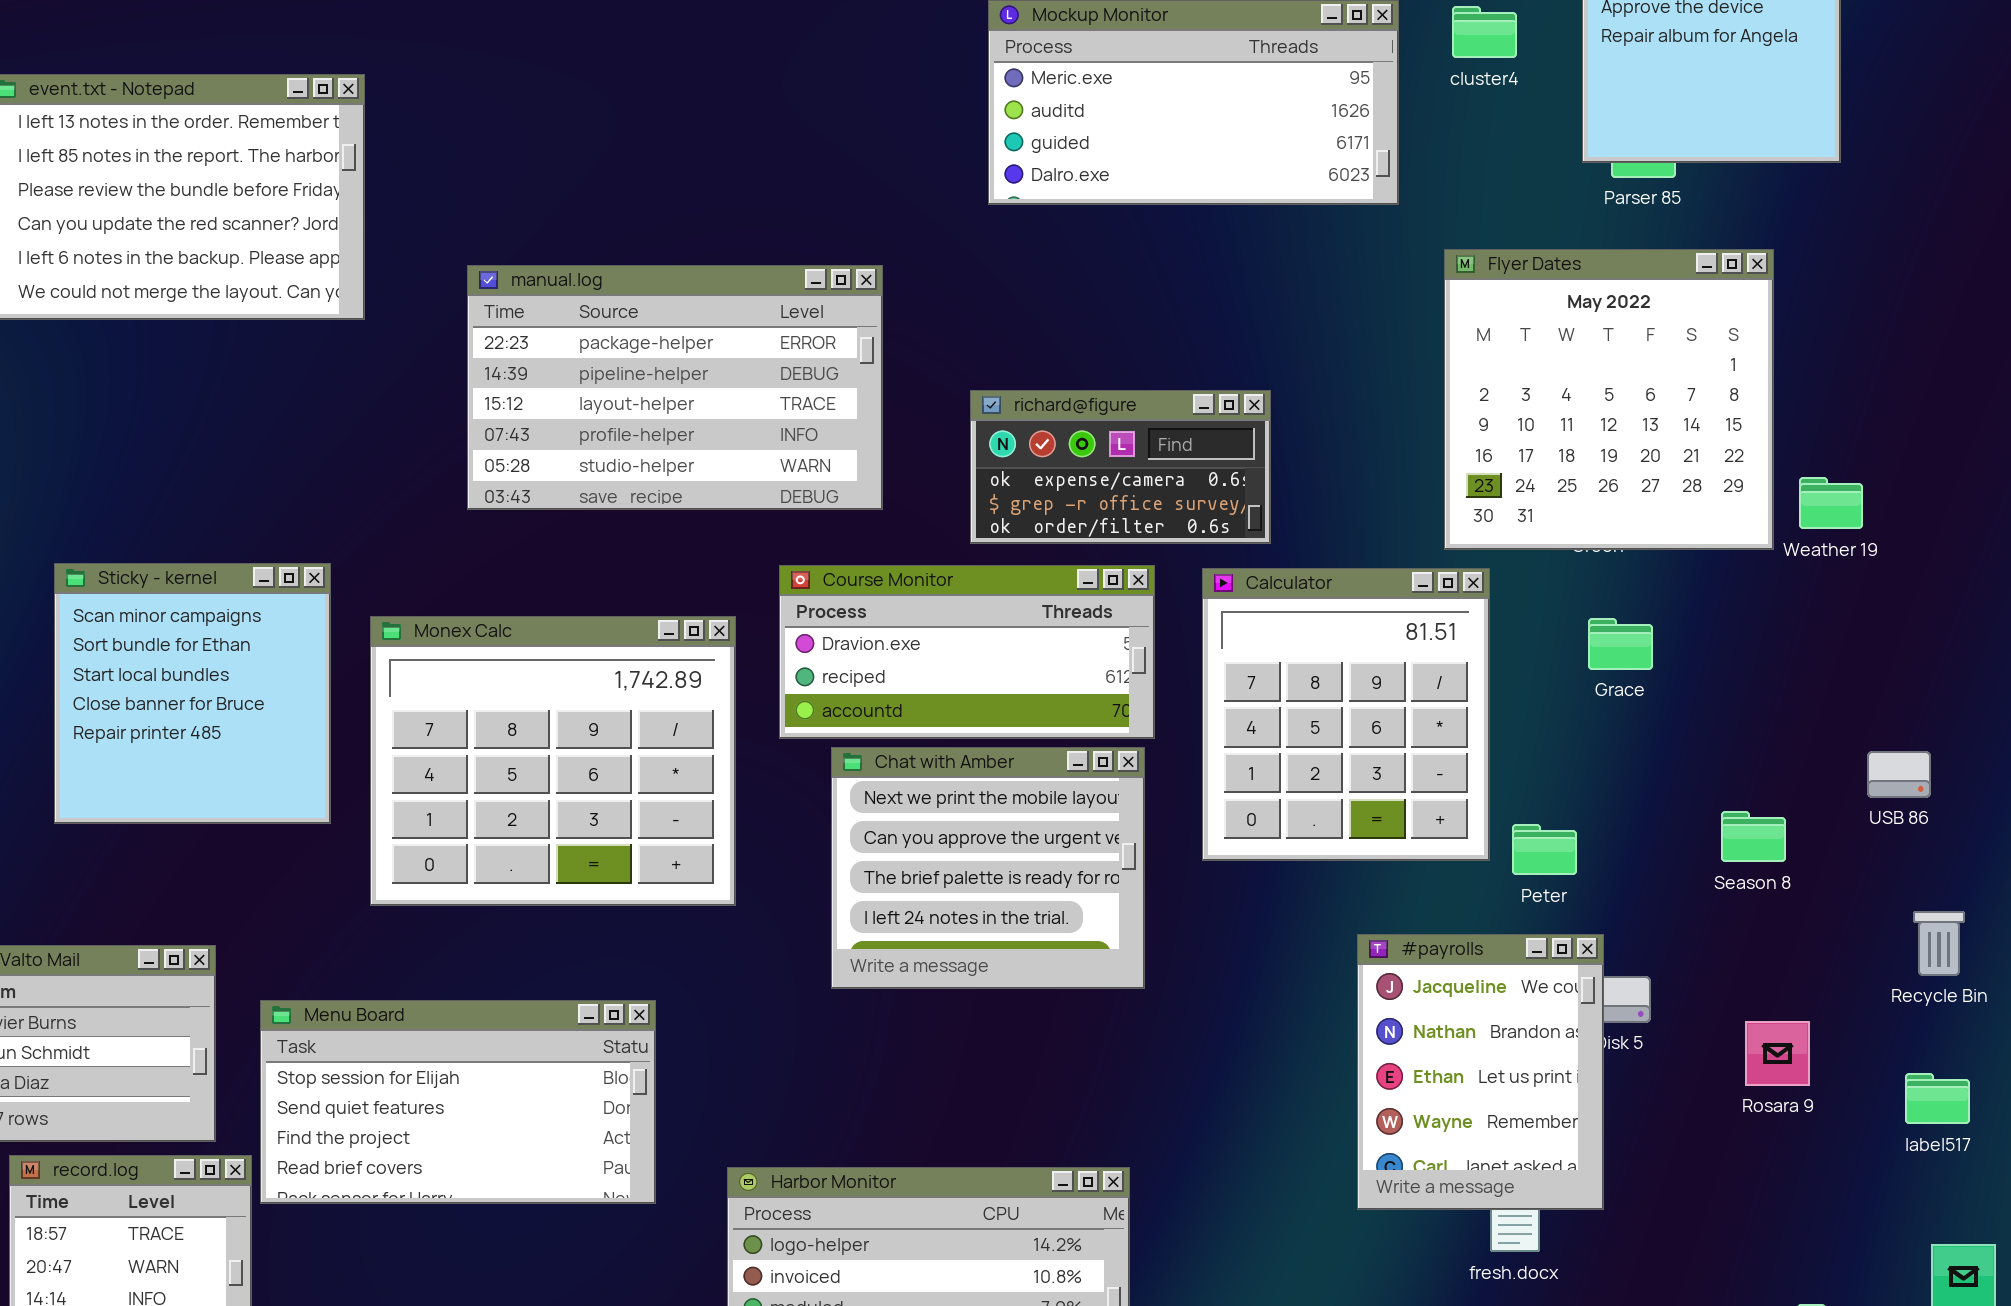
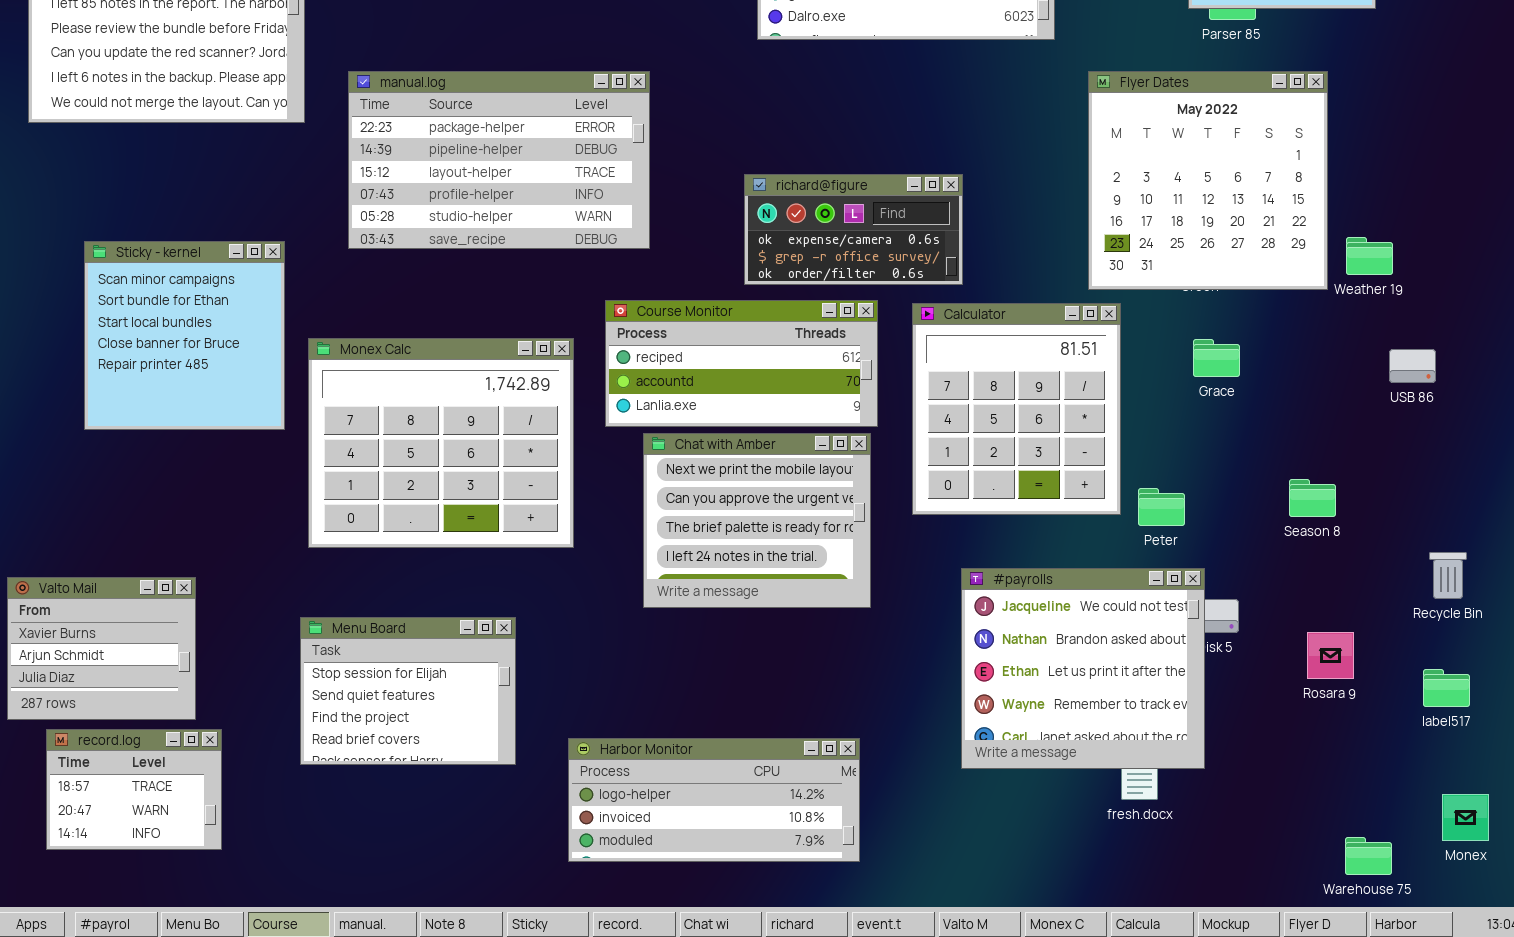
manual.log: [467,265,883,510] -> [348,71,650,249], moved
Sticky - kernel: [54,563,331,824] -> [84,241,285,430], moved
Course Monitor: [779,565,1155,739] -> [605,300,878,427], scrolled down 1 row
USB 86: [1867,751,1931,798] -> [1389,349,1436,383], moved
#payrolls: [1357,934,1604,1210] -> [961,568,1205,769], resized
Menu Board: [260,1000,656,1204] -> [300,617,516,765], resized

